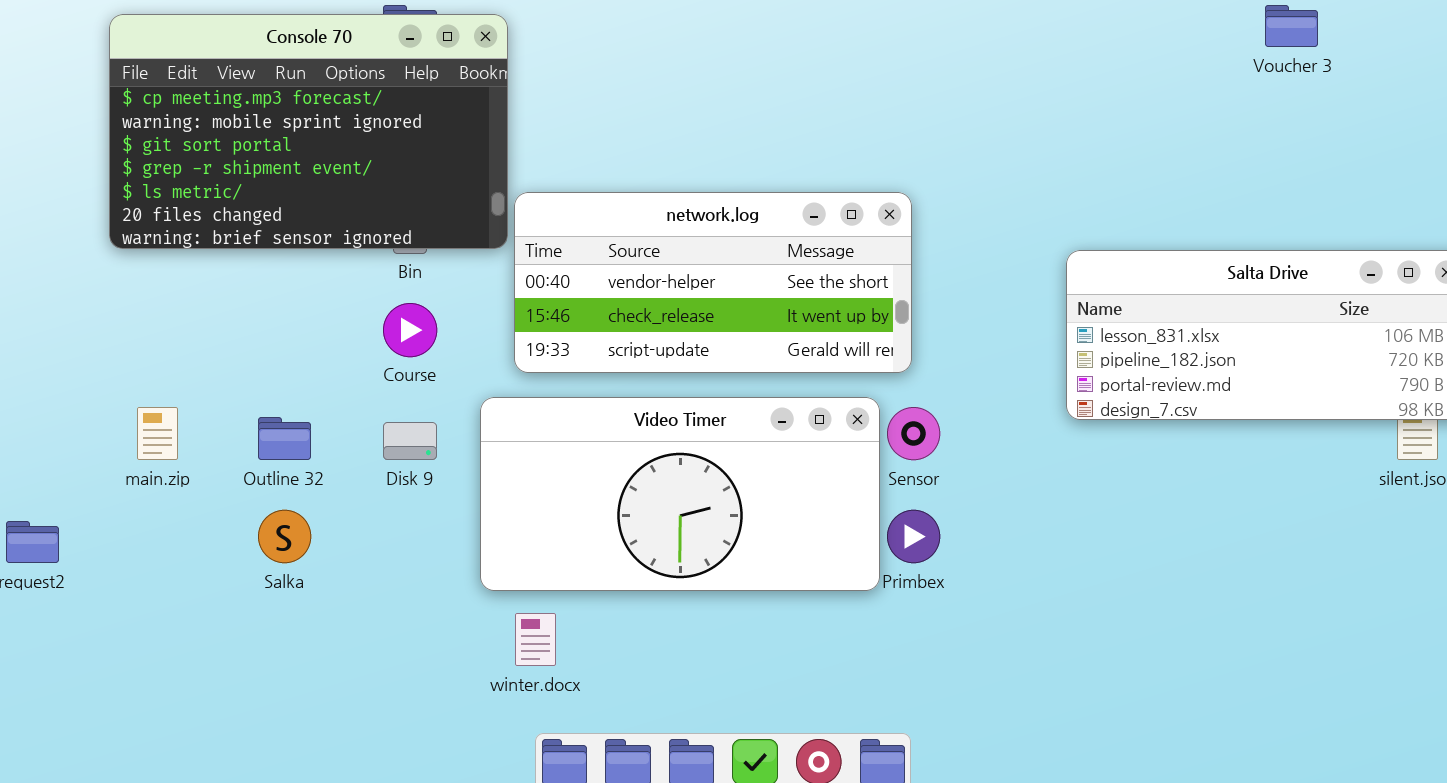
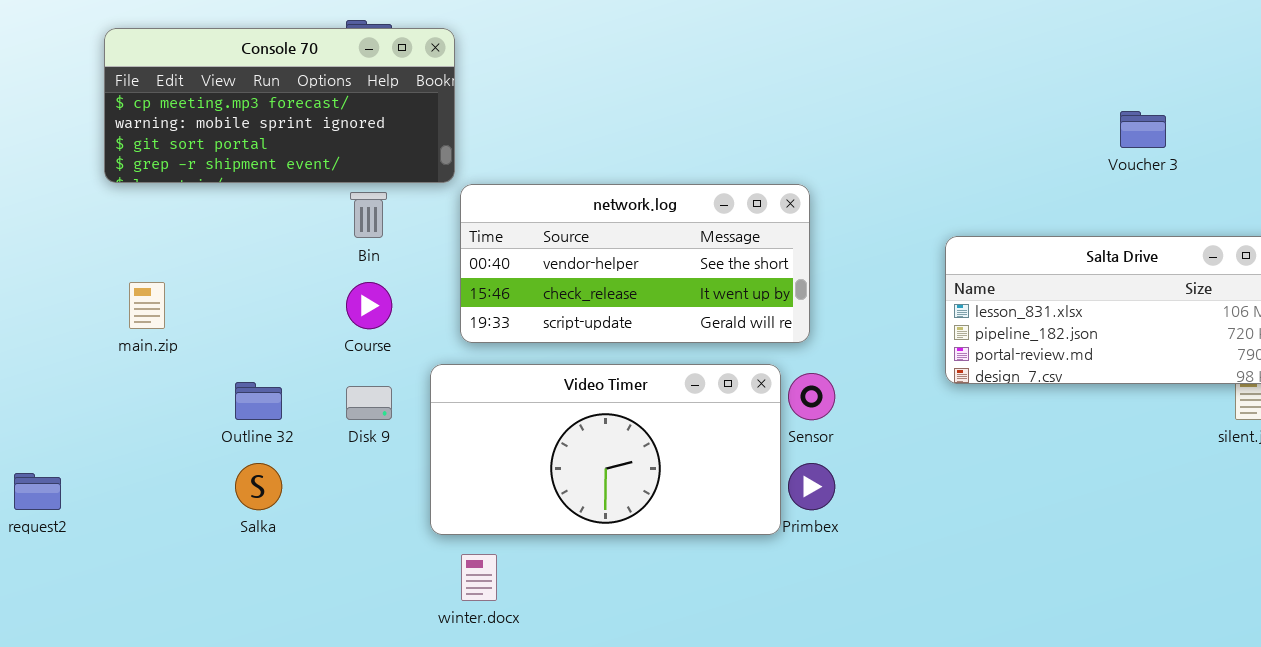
Voucher 3: [1265,5,1318,47] -> [1120,111,1166,148], moved
Console 70: [109,14,508,249] -> [104,28,455,183], resized
main.zip: [137,407,178,460] -> [129,282,165,329], moved

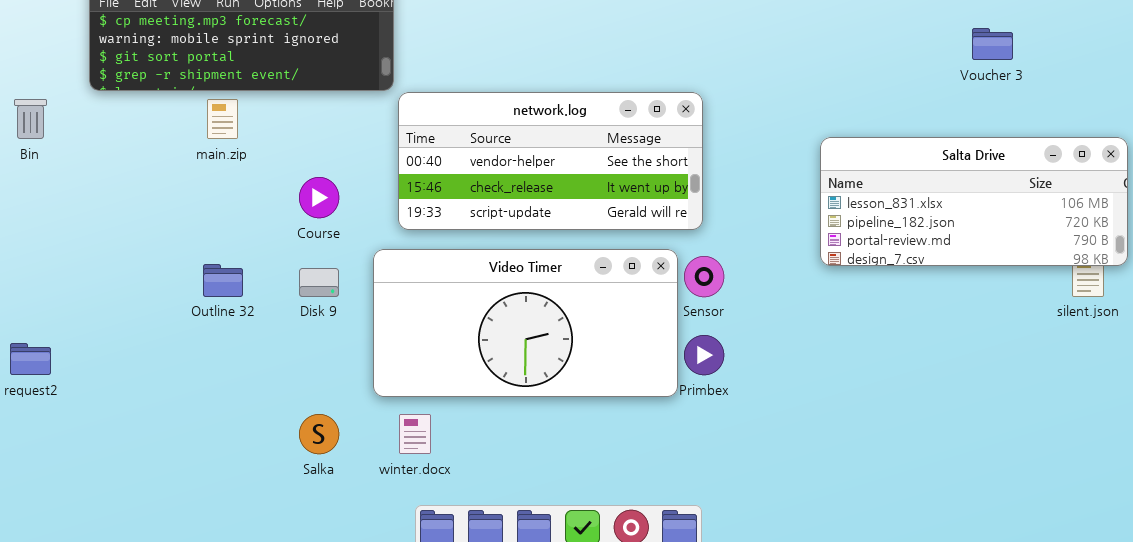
Bin: [350,192,387,238] -> [14,99,47,139], moved
main.zip: [129,282,165,329] -> [207,99,238,139], moved
Salka: [235,463,282,510] -> [299,414,339,454], moved

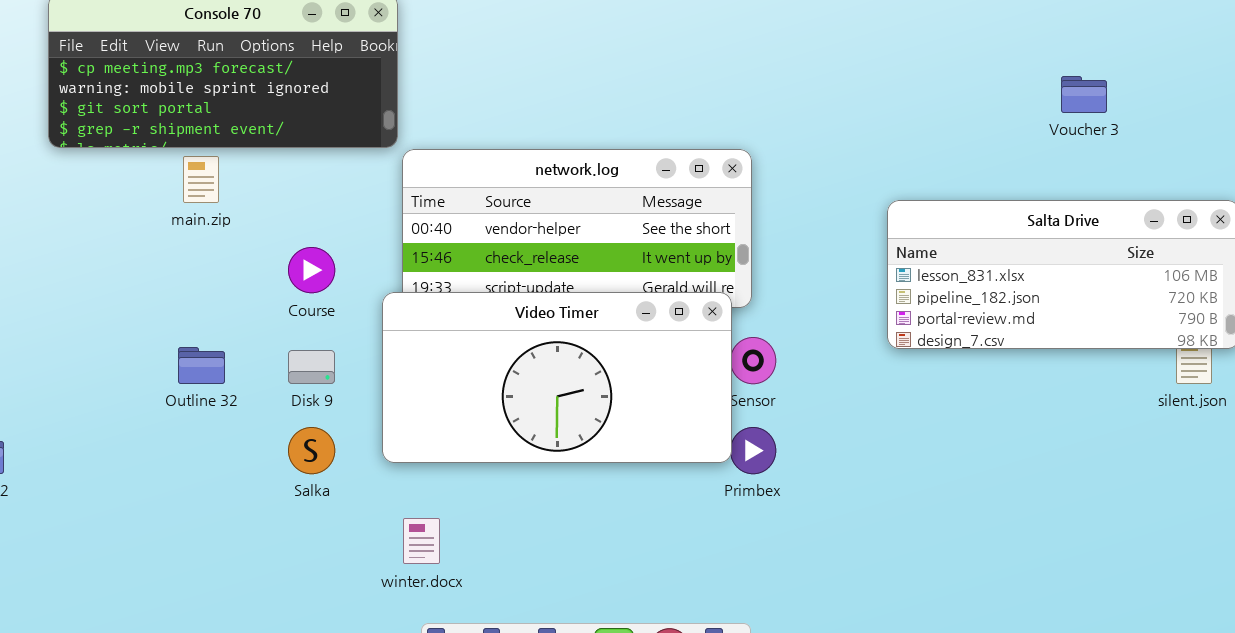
Video Timer: [373,249,678,397] -> [382,292,732,463], moved
Salka: [299,414,339,454] -> [288,427,335,474], moved

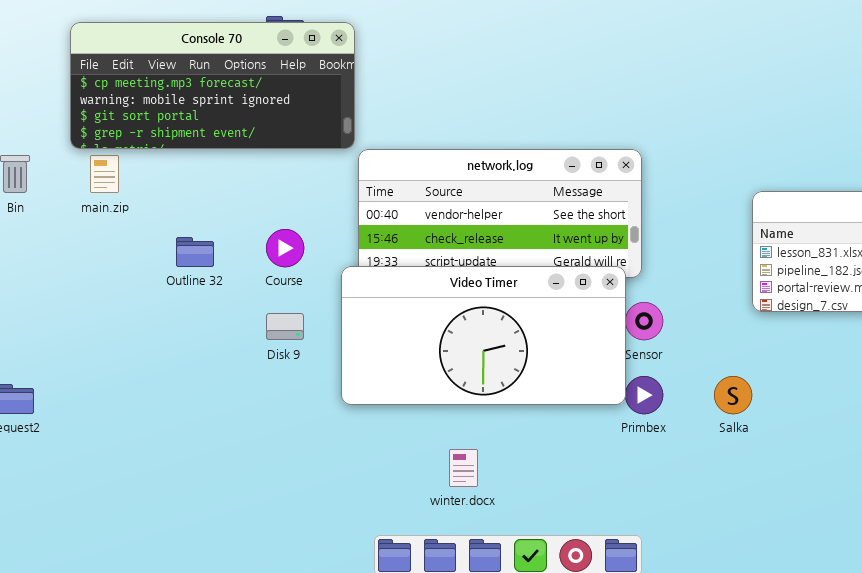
main.zip: [183,156,219,203] -> [90,155,119,193], moved
Outline 32: [178,347,225,384] -> [176,237,214,267], moved
Salka: [288,427,335,474] -> [714,376,752,414], moved
winter.docx: [403,518,440,564] -> [449,449,478,487], moved

